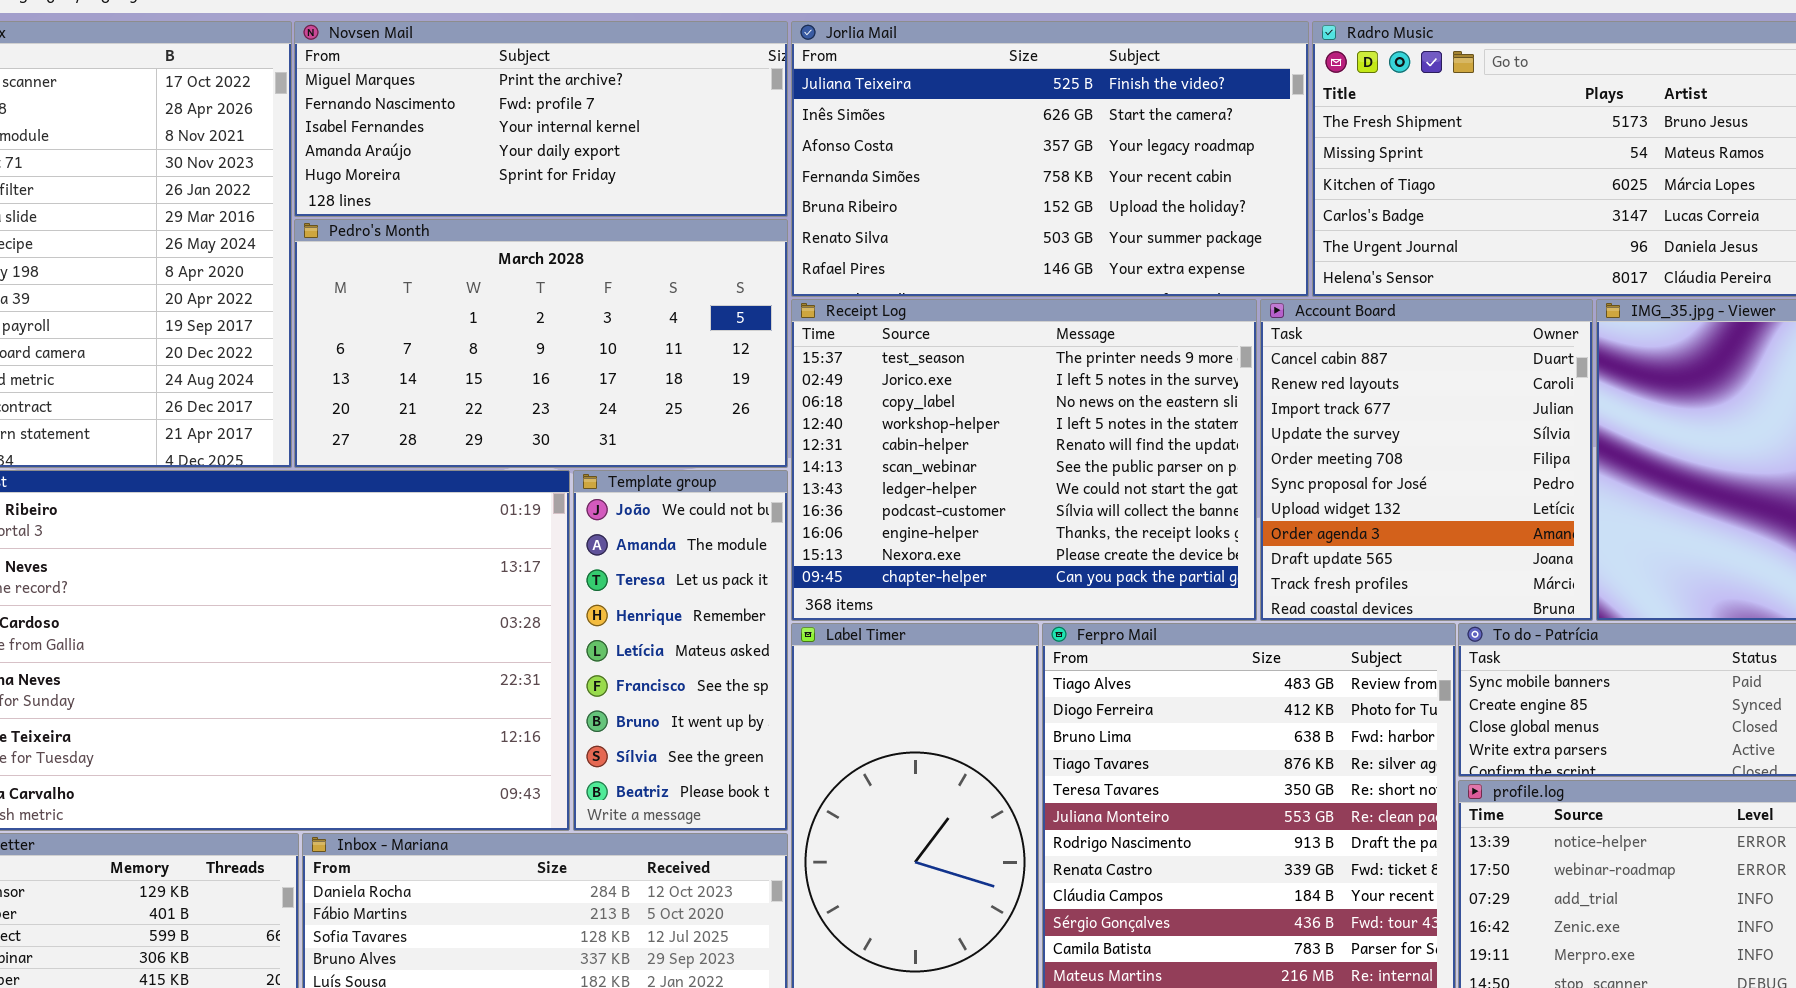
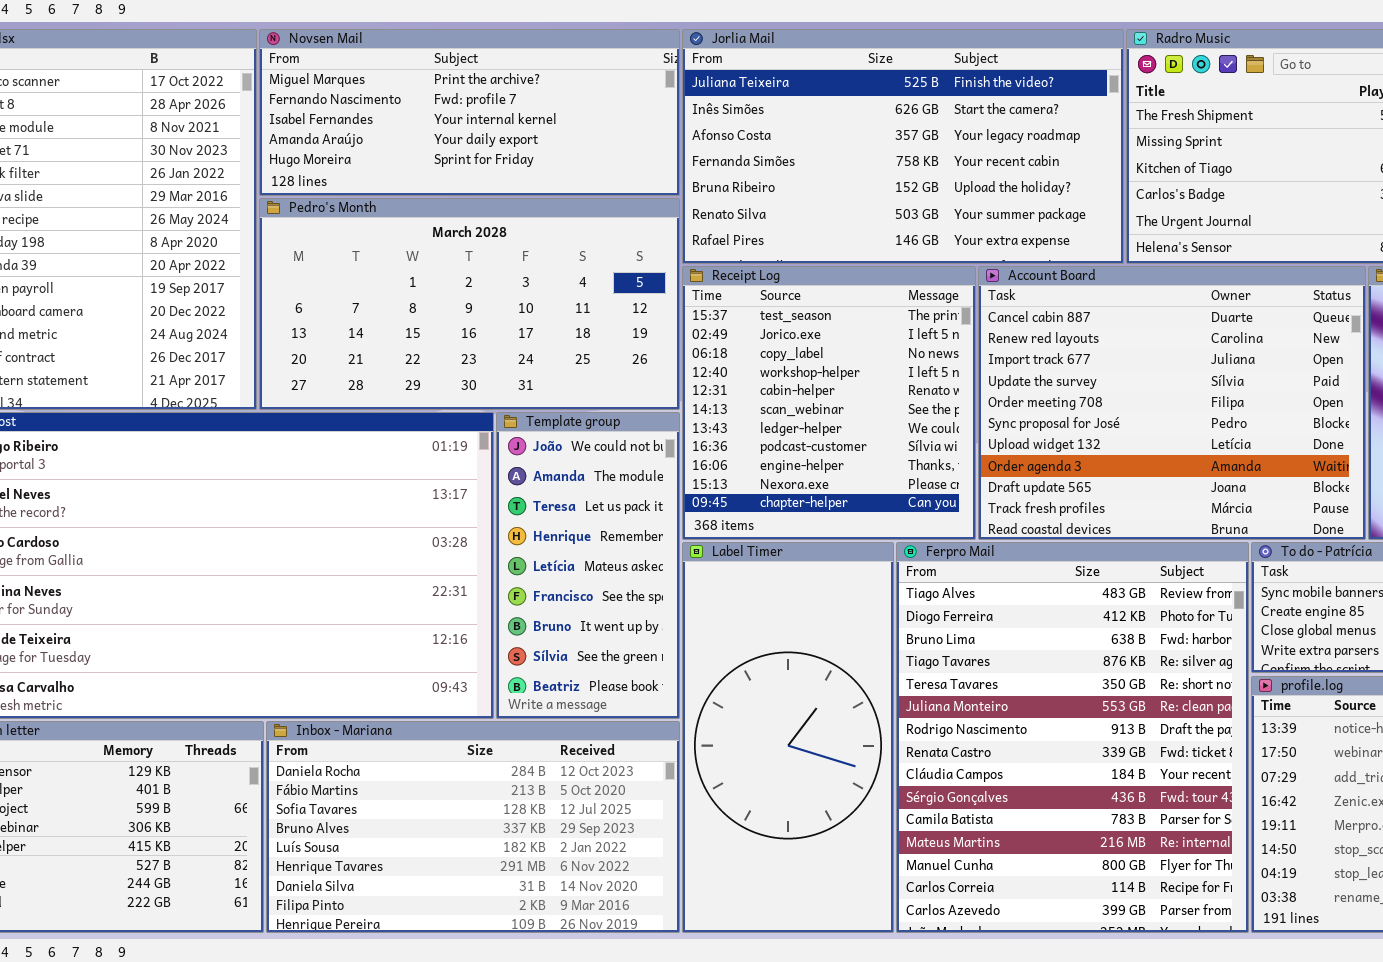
Receipt Log: [791,299,1257,621] -> [682,266,976,540], resized
Account Board: [1260,299,1593,621] -> [978,266,1366,540], resized

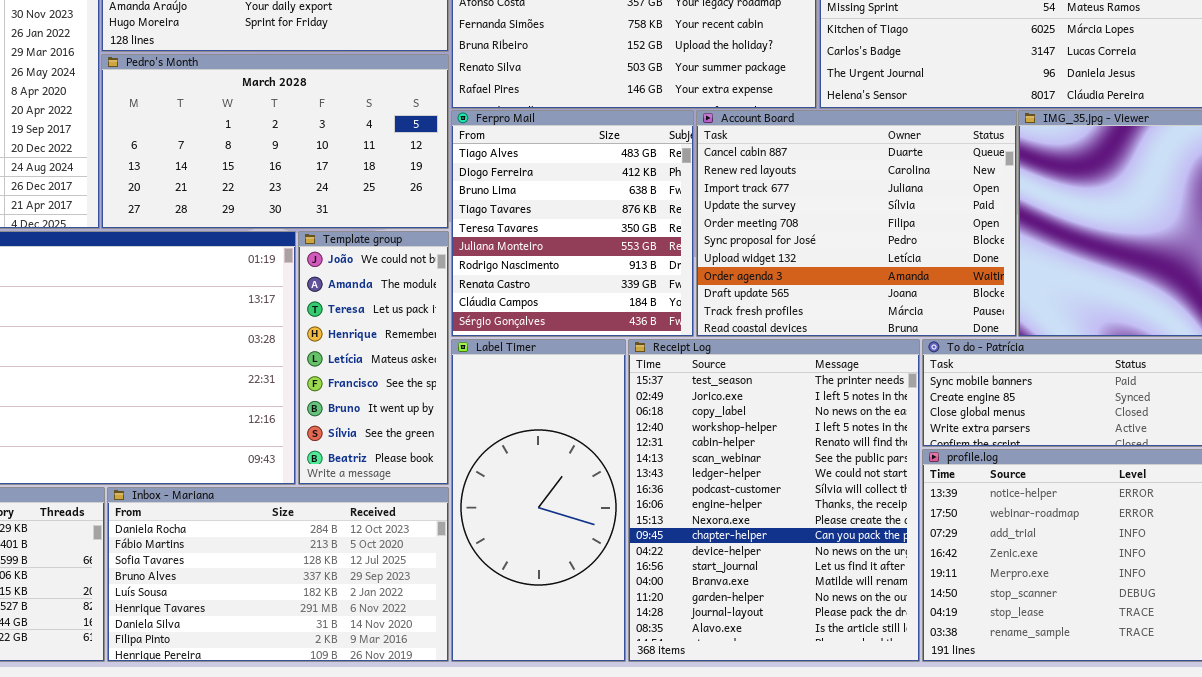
Receipt Log: [682,266,976,540] -> [628,339,920,662], moved, resized
Ferpro Mail: [896,542,1249,933] -> [451,110,694,337], moved, resized

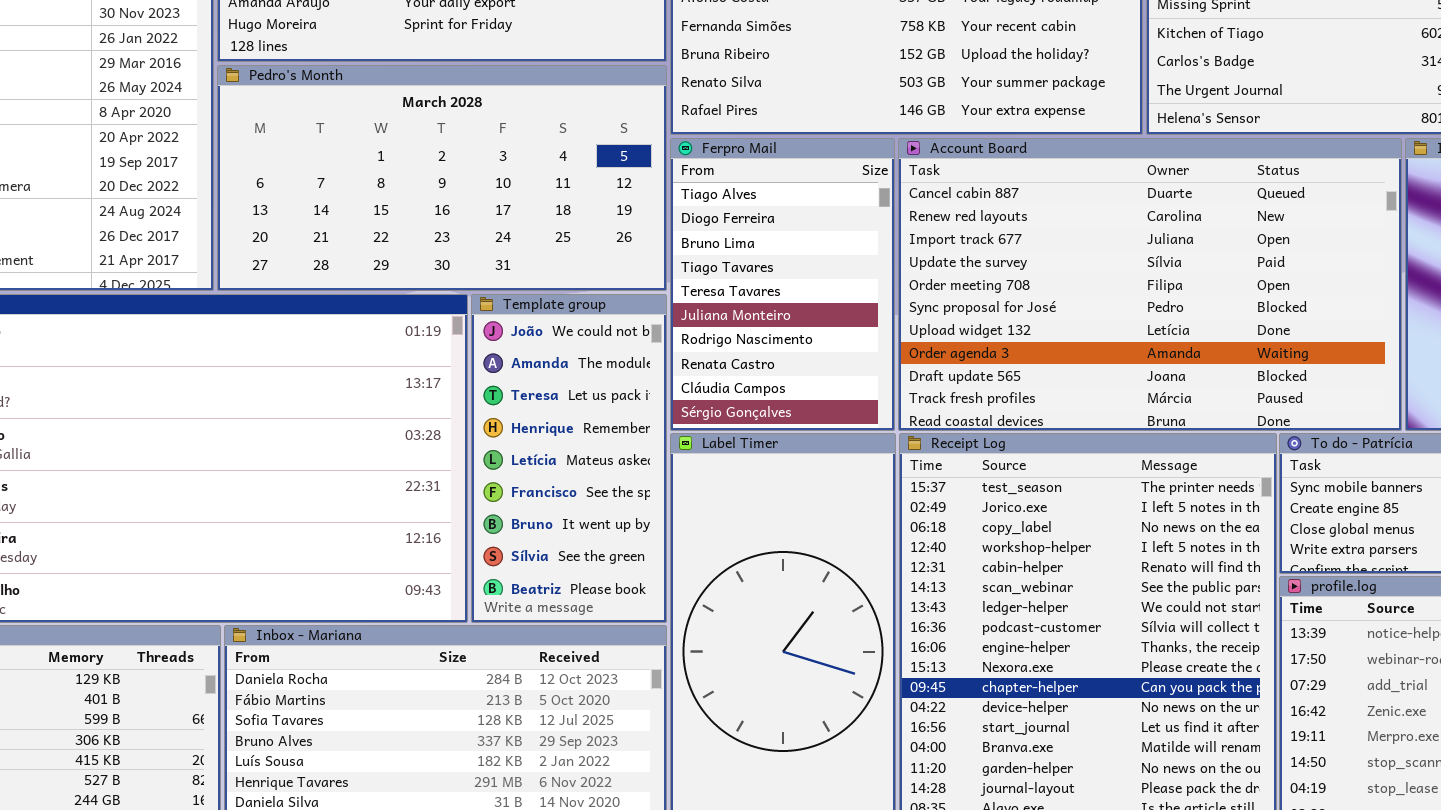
Ferpro Mail: [451,110,694,337] -> [670,138,895,431], resized
Account Board: [696,110,1017,337] -> [898,138,1402,431], resized

